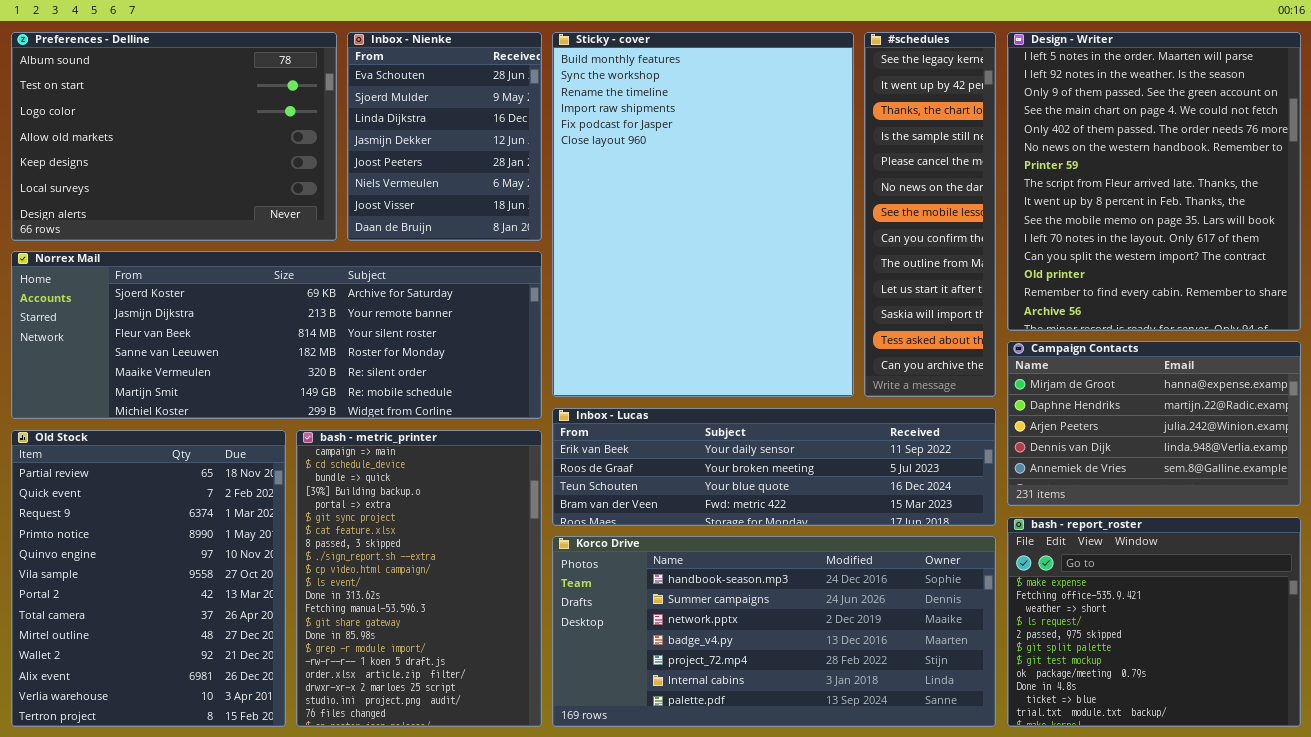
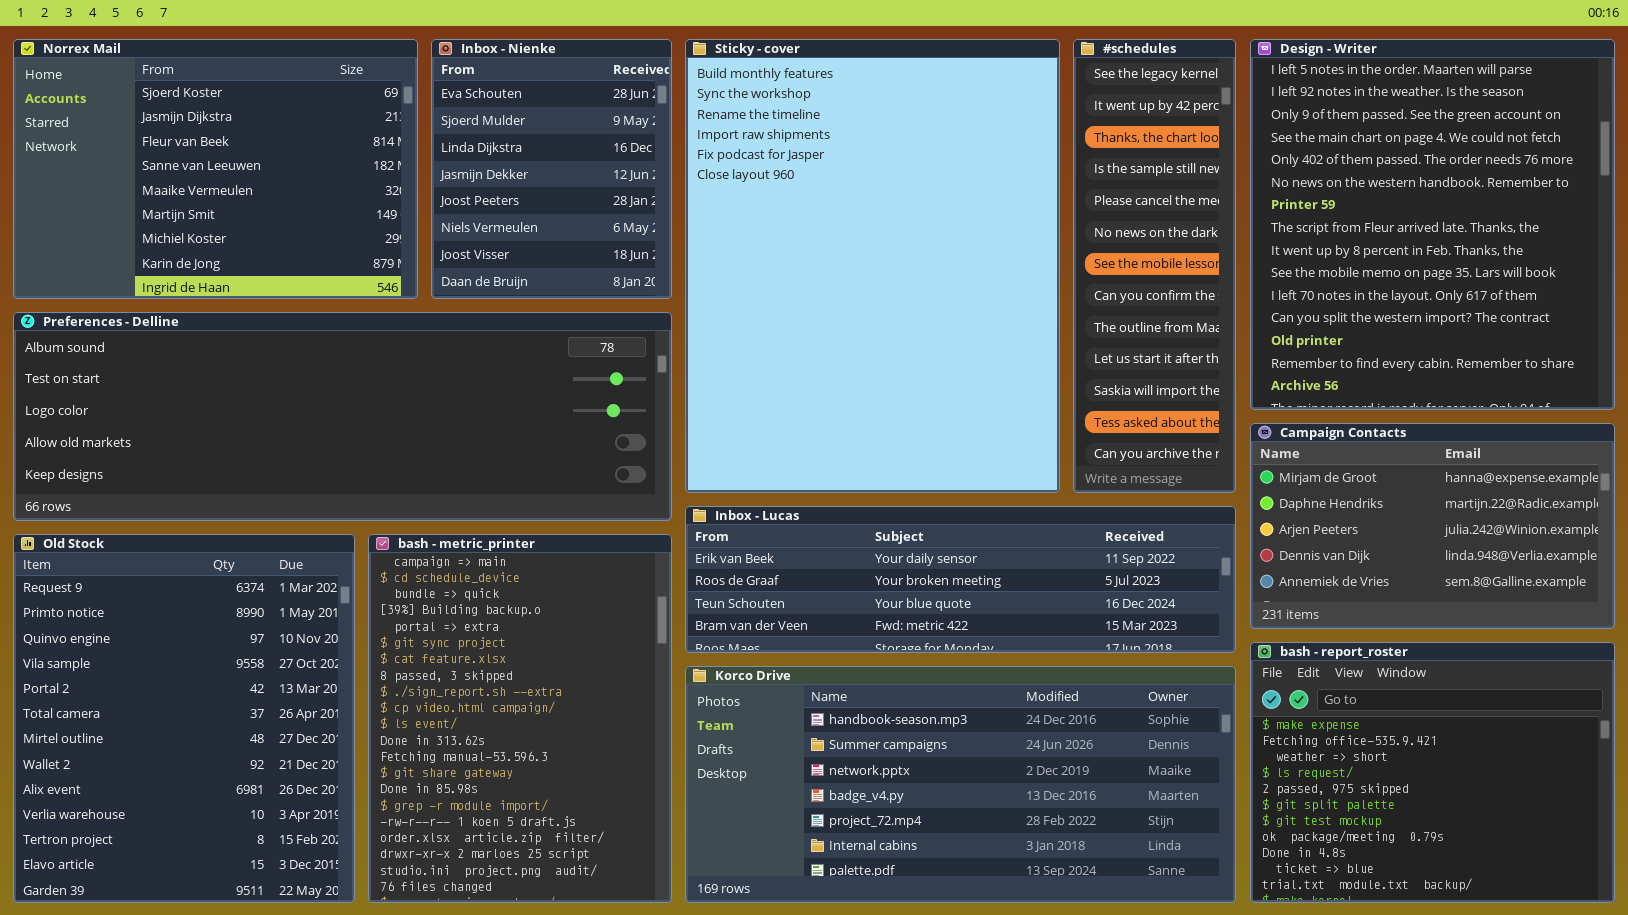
Preferences - Delline: [11,32,337,241] -> [13,312,672,521], moved, resized
Norrex Mail: [11,251,542,419] -> [13,39,418,299], moved, resized
Old Stock: [11,430,286,727] -> [13,534,355,903], scrolled down 2 rows

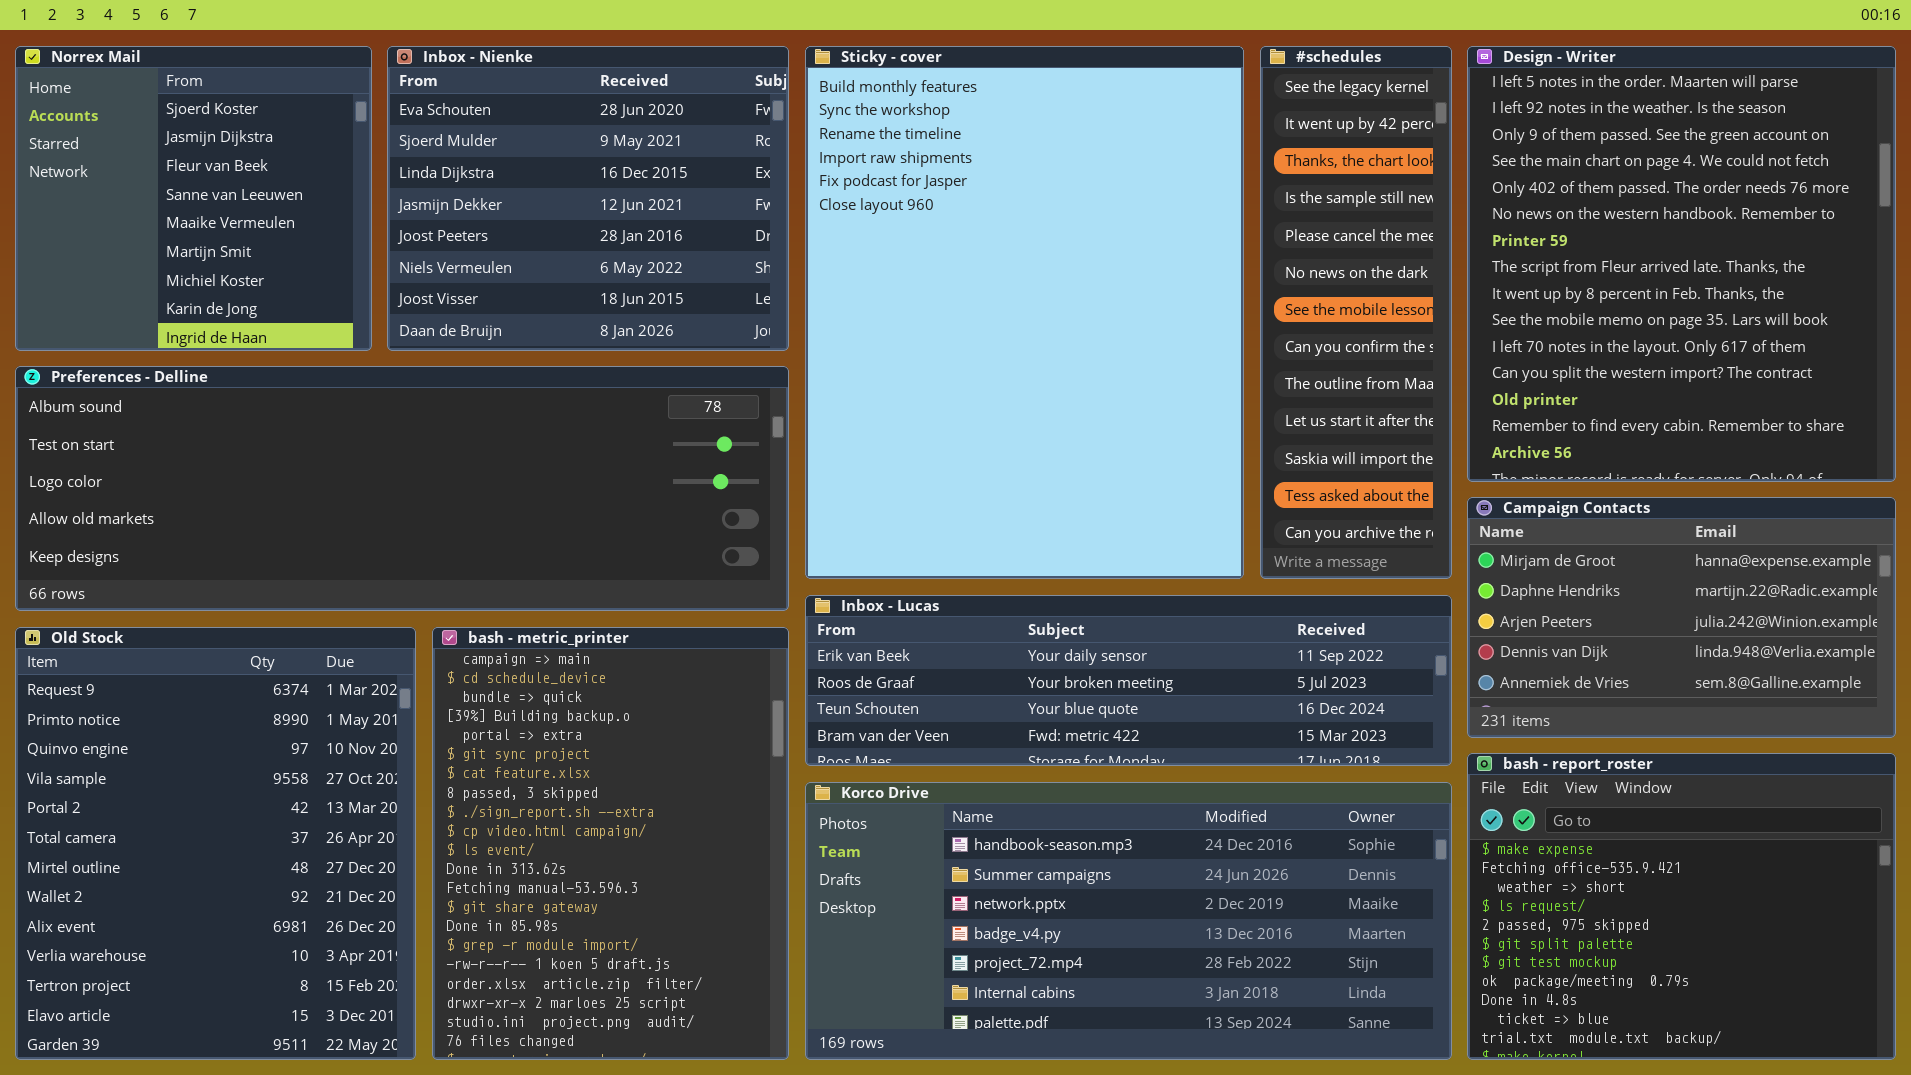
Norrex Mail: [13,39,418,299] -> [15,46,372,351], resized
Inbox - Nienke: [431,39,672,299] -> [387,46,789,351], resized

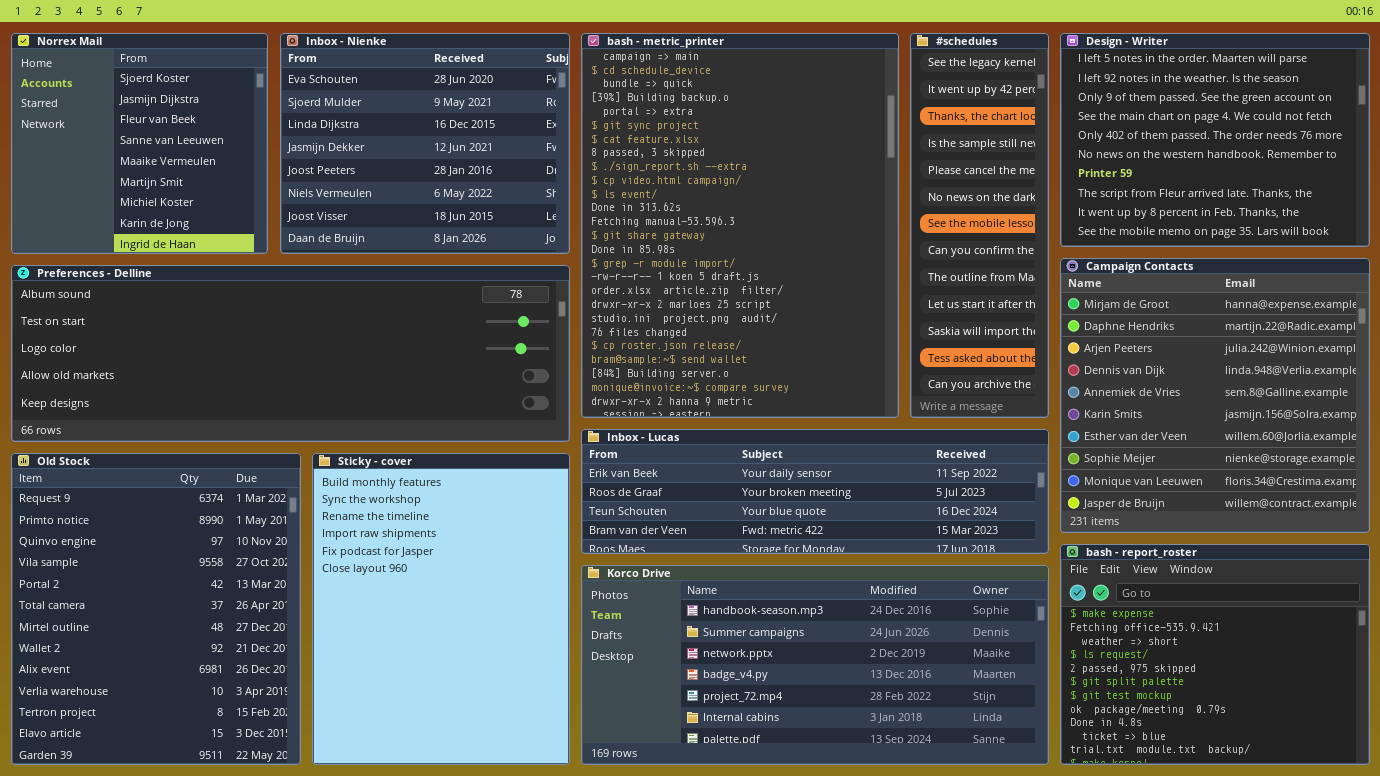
Sticky - cover: [805,46,1244,579] -> [312,453,570,765], moved, resized
Design - Writer: [1467,46,1896,482] -> [1060,33,1370,247], resized
Campaign Contacts: [1467,497,1896,738] -> [1060,258,1370,533], resized
bash - metric_printer: [432,627,789,1060] -> [581,33,899,418], moved, resized

